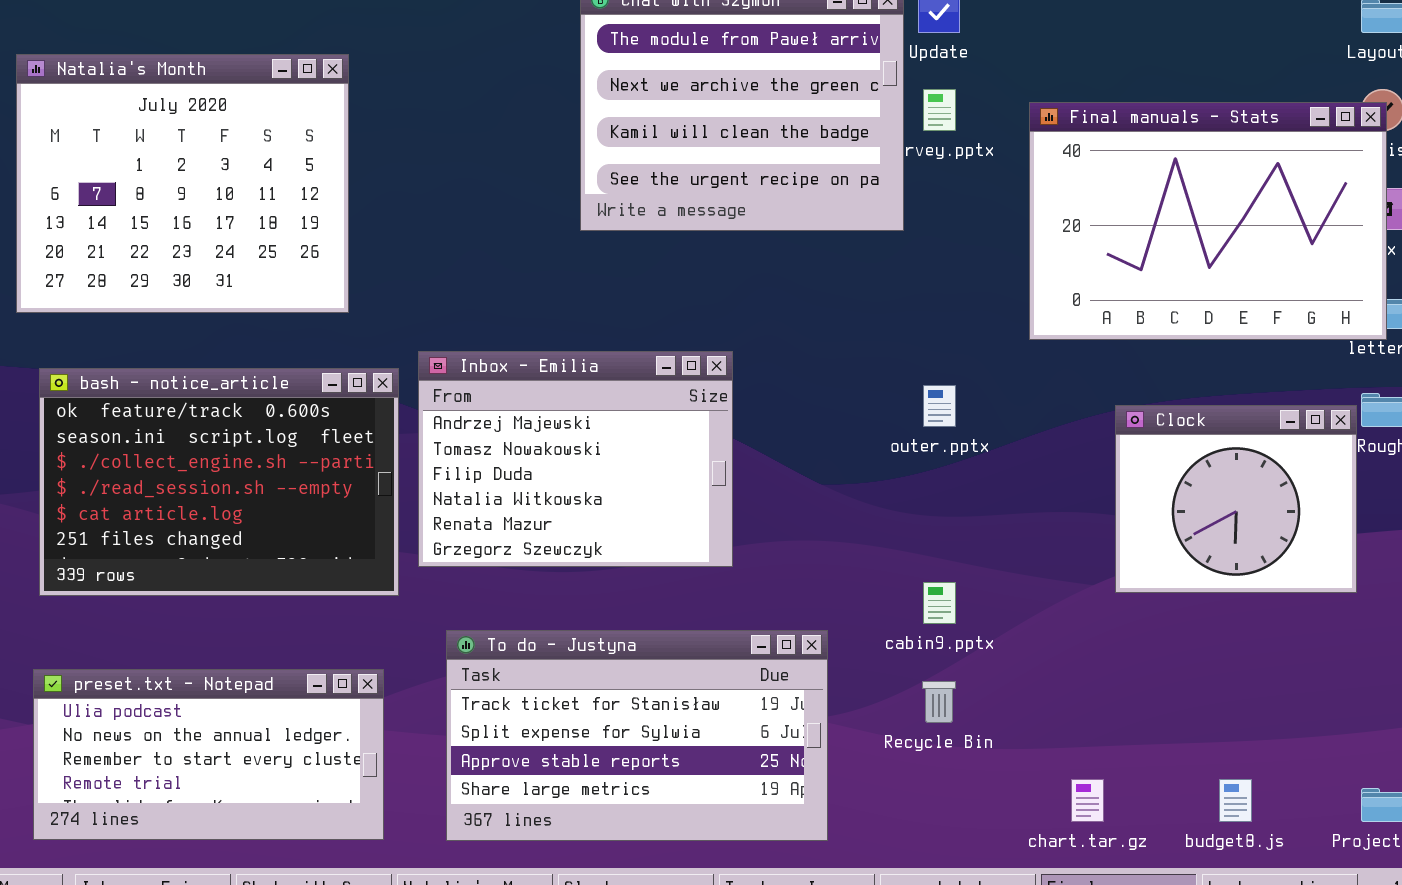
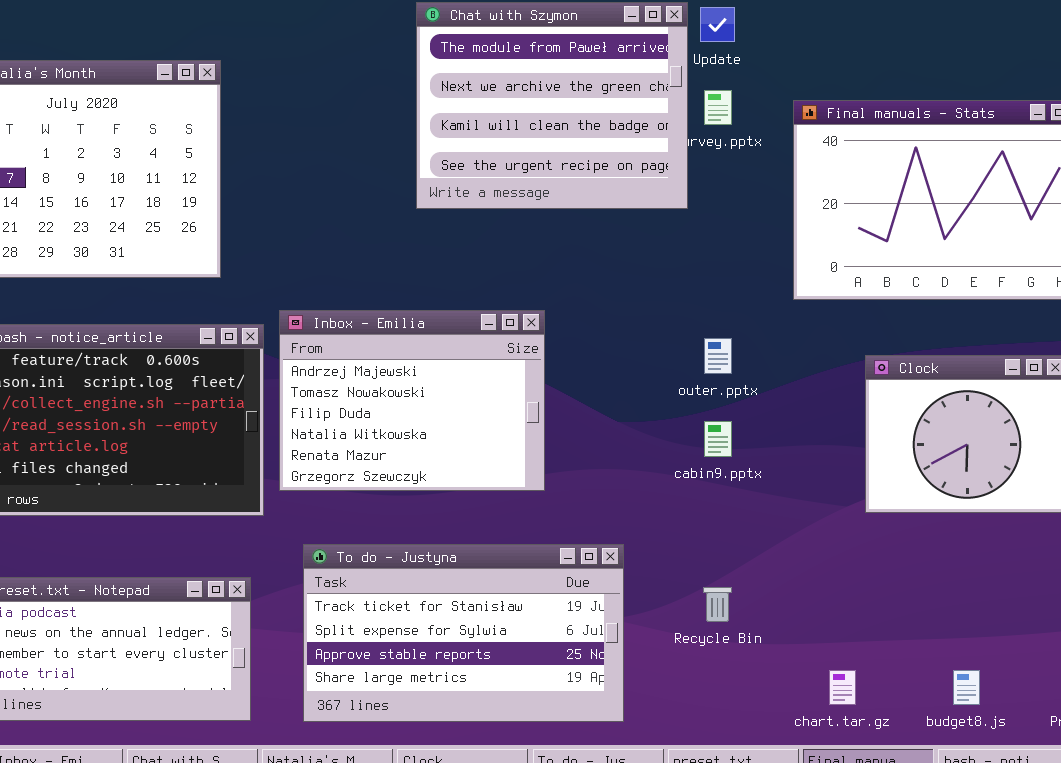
cabin9.pptx: [923,582,956,624] -> [704,421,732,457], moved

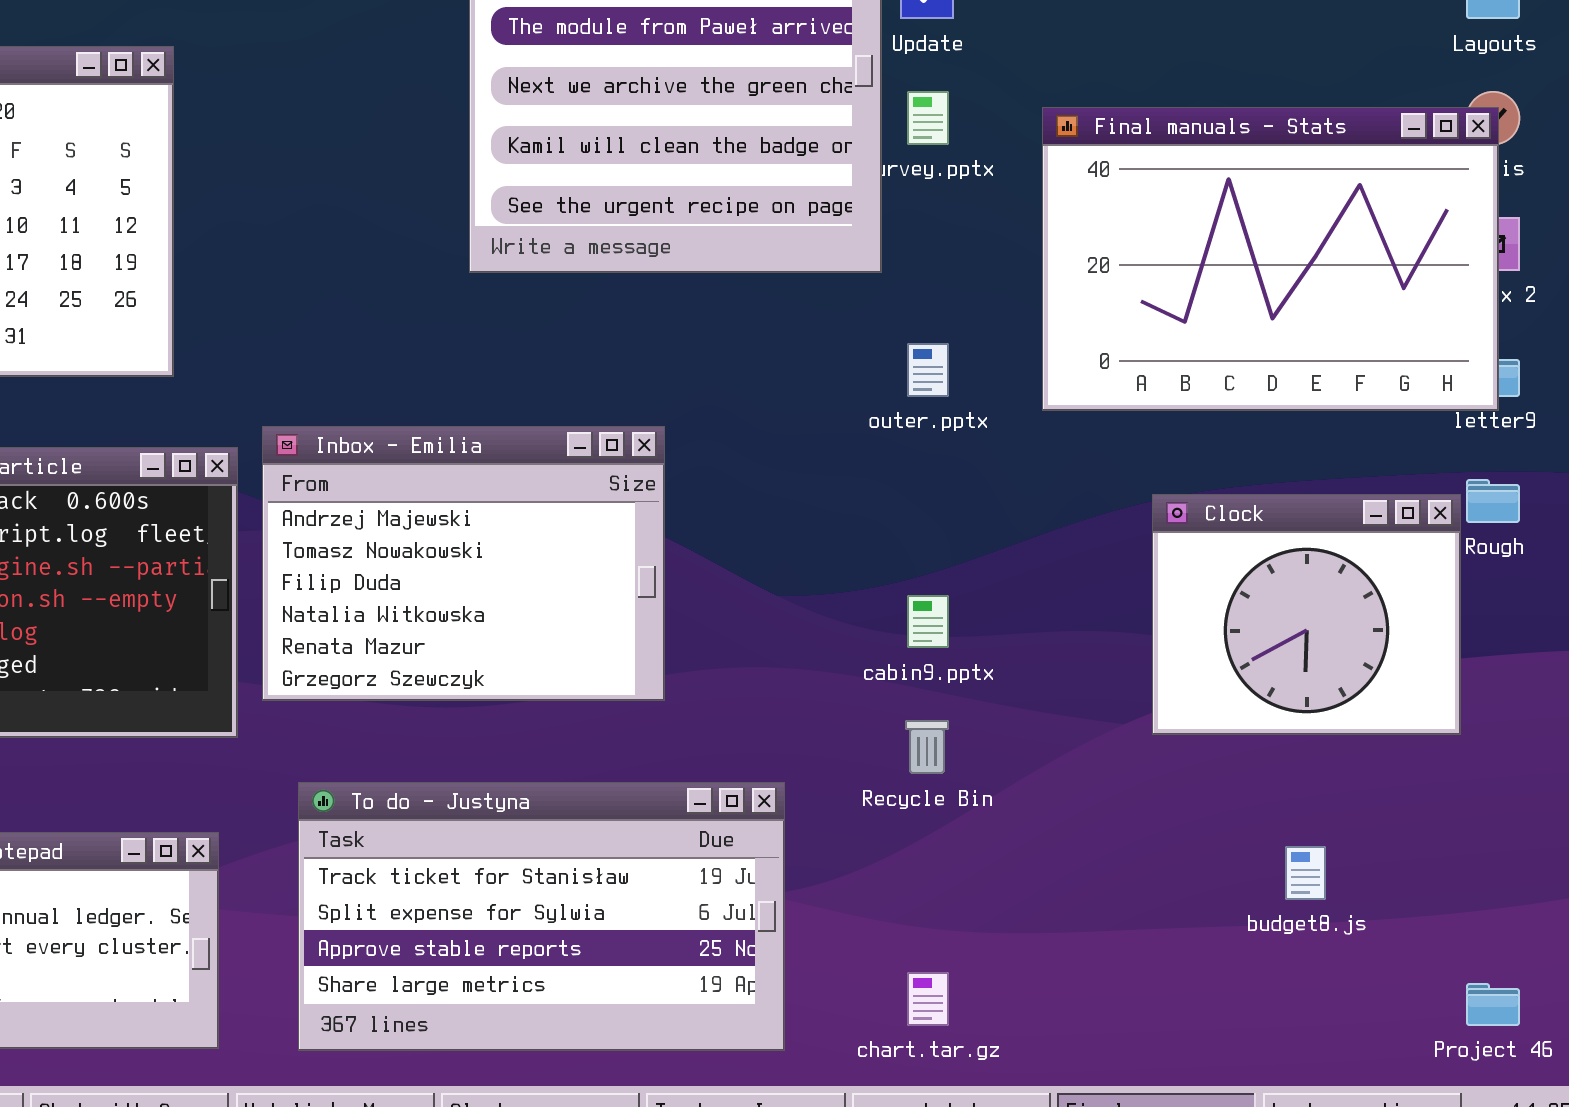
outer.pptx: [704,338,732,374] -> [907,343,949,397], moved
Recycle Bin: [703,587,732,622] -> [905,720,949,774], moved
chart.tar.gz: [829,670,856,705] -> [907,972,949,1026], moved
budget8.js: [953,670,980,705] -> [1285,846,1326,900], moved

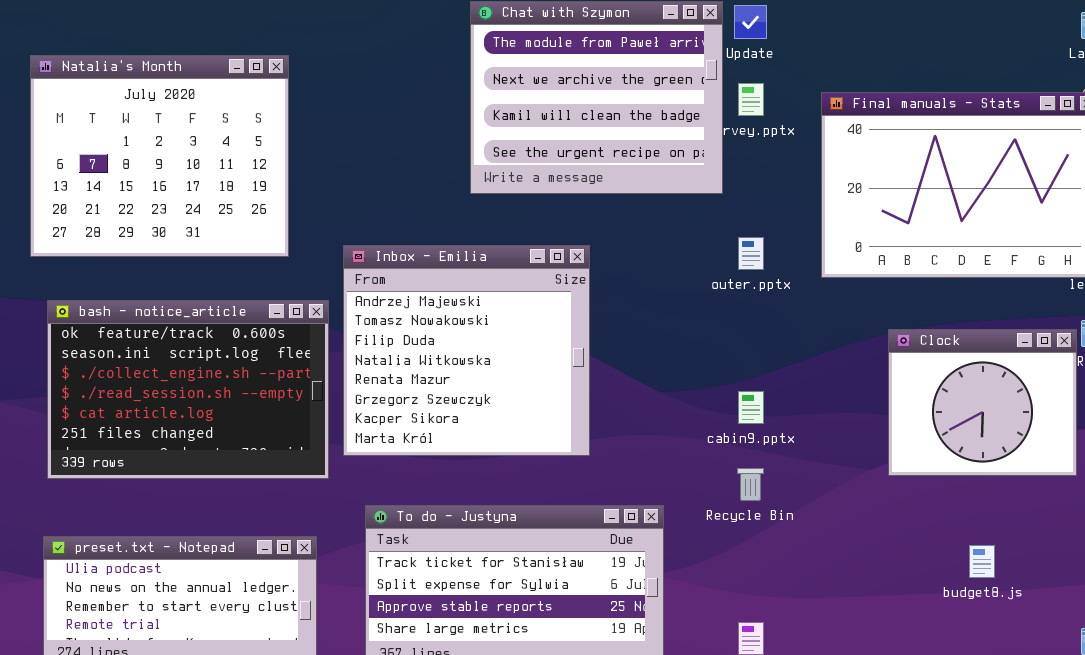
Inbox - Emilia: [262,426,665,701] -> [343,245,590,456], resized

